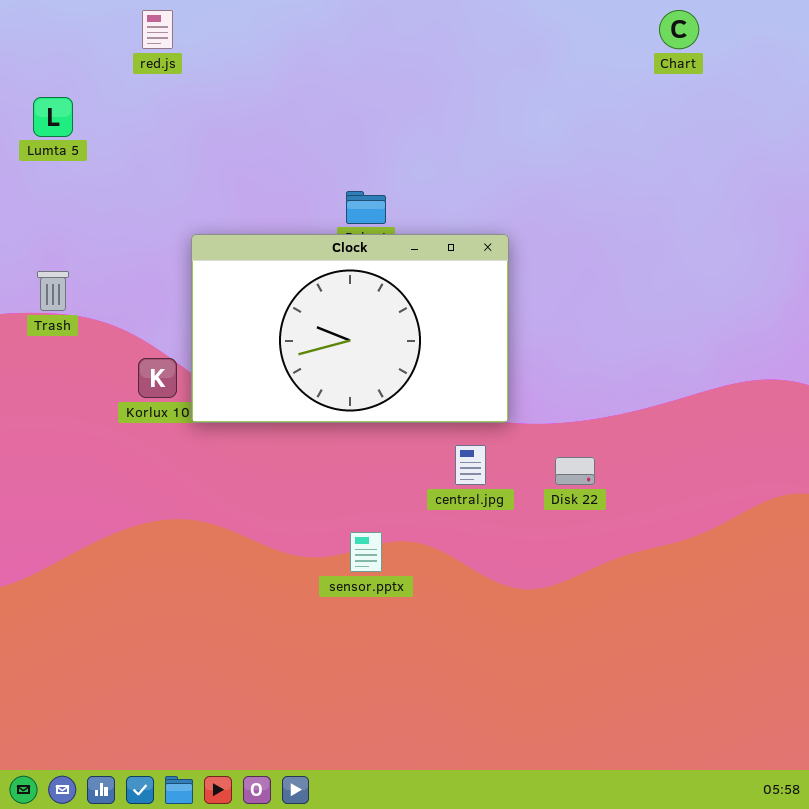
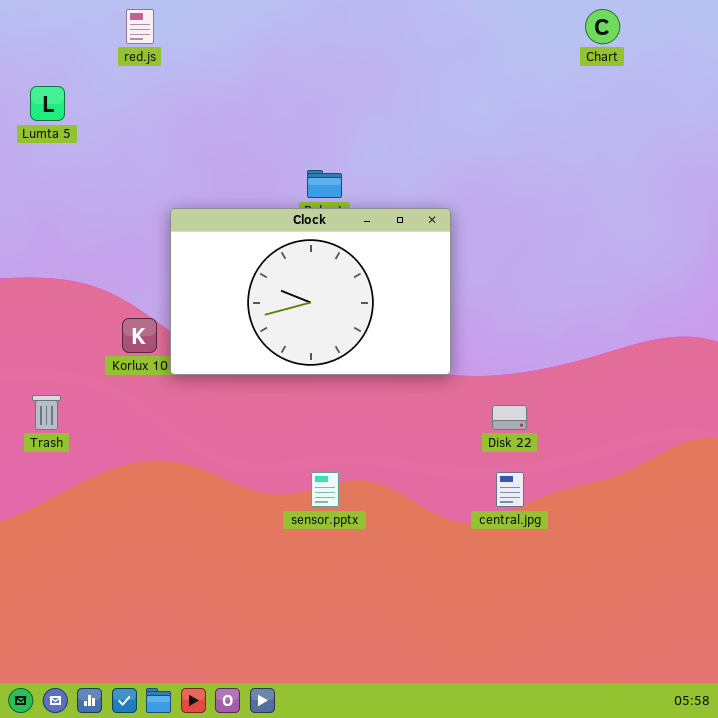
Trash: [37,271,69,311] -> [32,395,61,430], moved
central.jpg: [455,445,486,485] -> [496,472,524,507], moved

